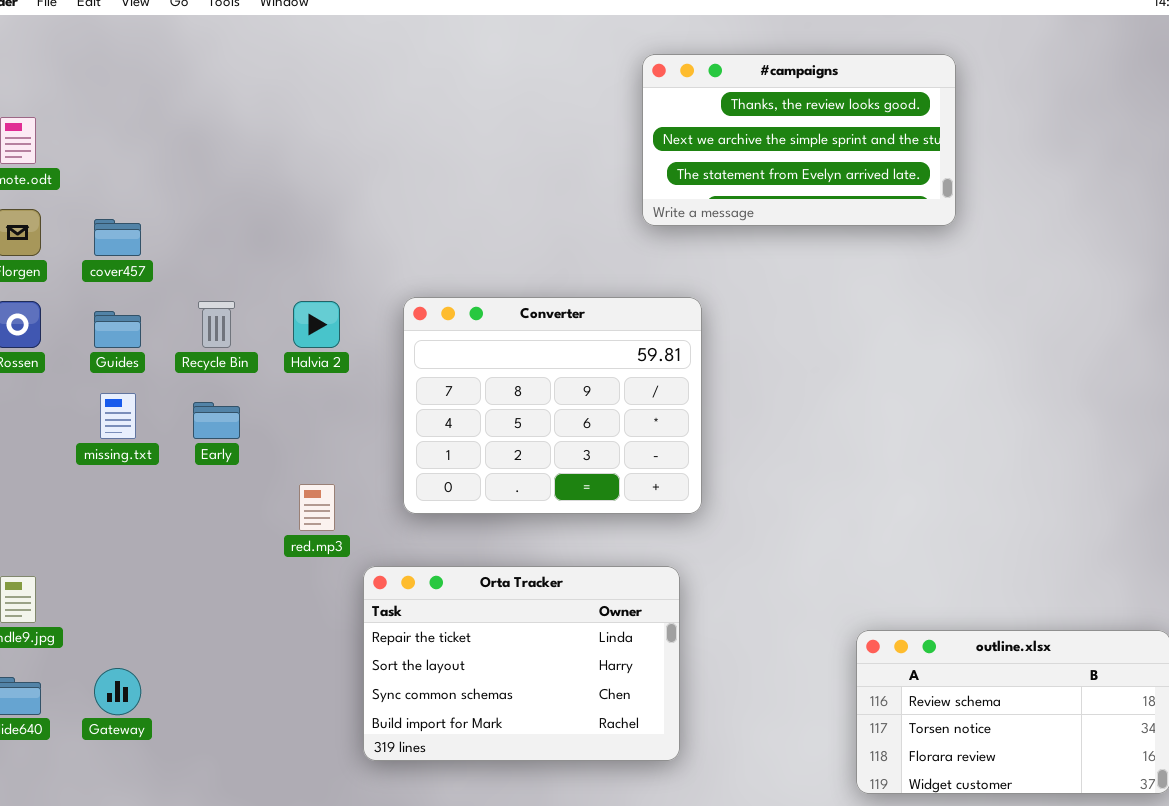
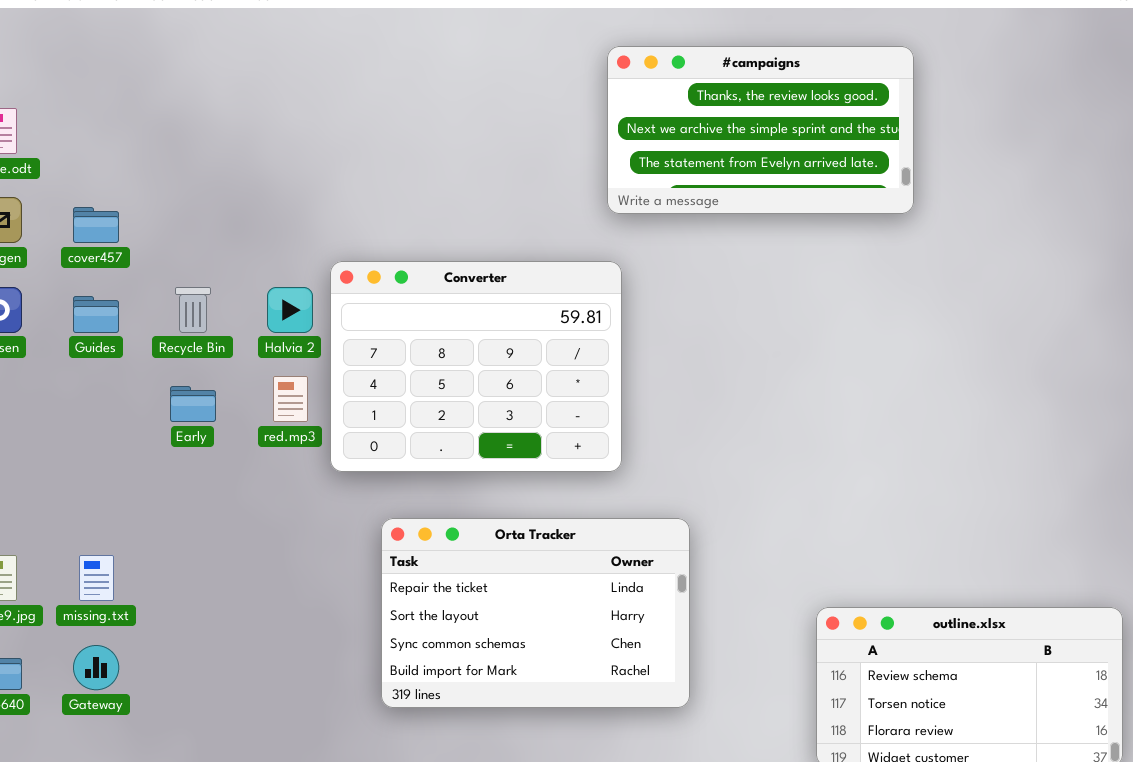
Converter: [403,297,702,514] -> [330,261,622,472], moved
missing.txt: [100,393,136,439] -> [79,555,114,601], moved
red.mp3: [299,484,335,531] -> [273,376,308,422], moved
Orta Tracker: [363,566,680,761] -> [381,518,690,708], moved

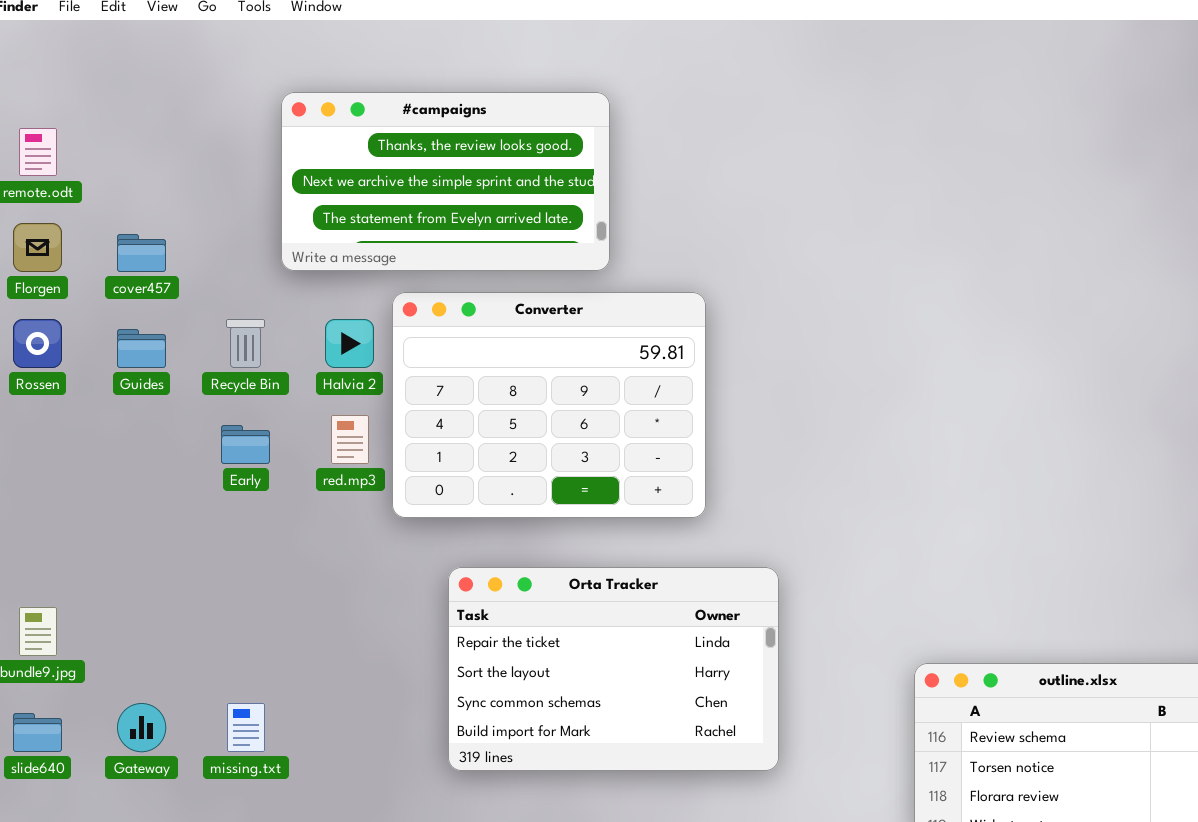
#campaigns: [607,46,914,214] -> [281,92,610,271], moved
missing.txt: [79,555,114,601] -> [227,703,265,752], moved

